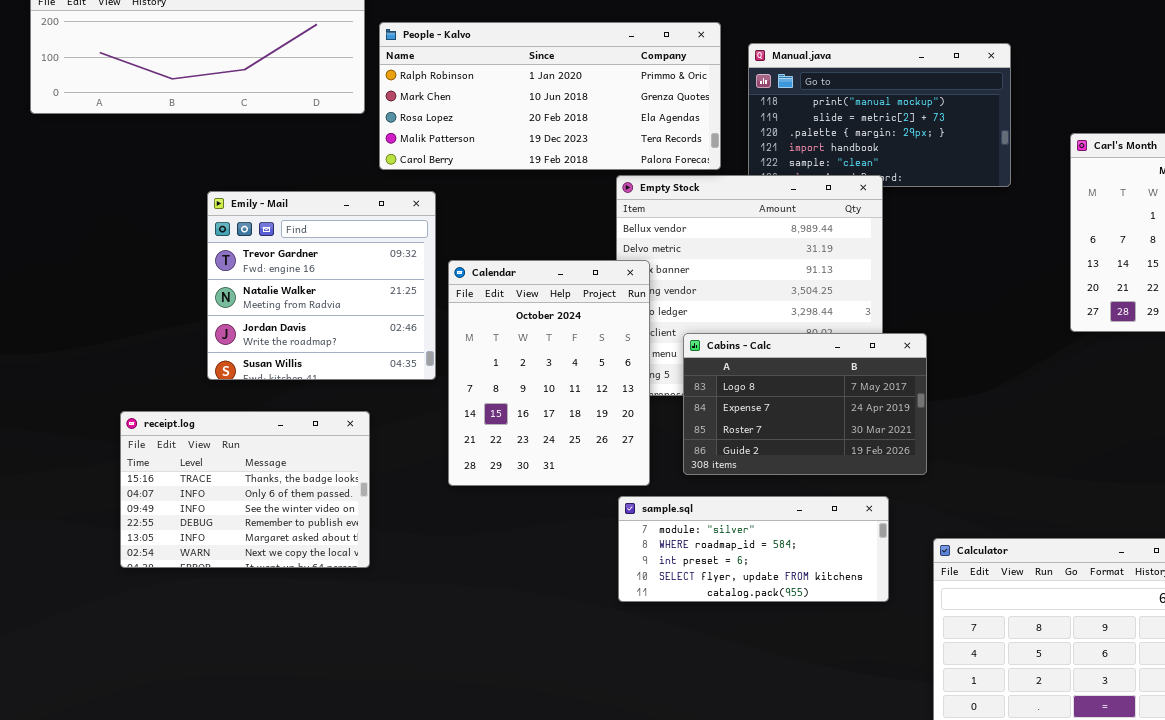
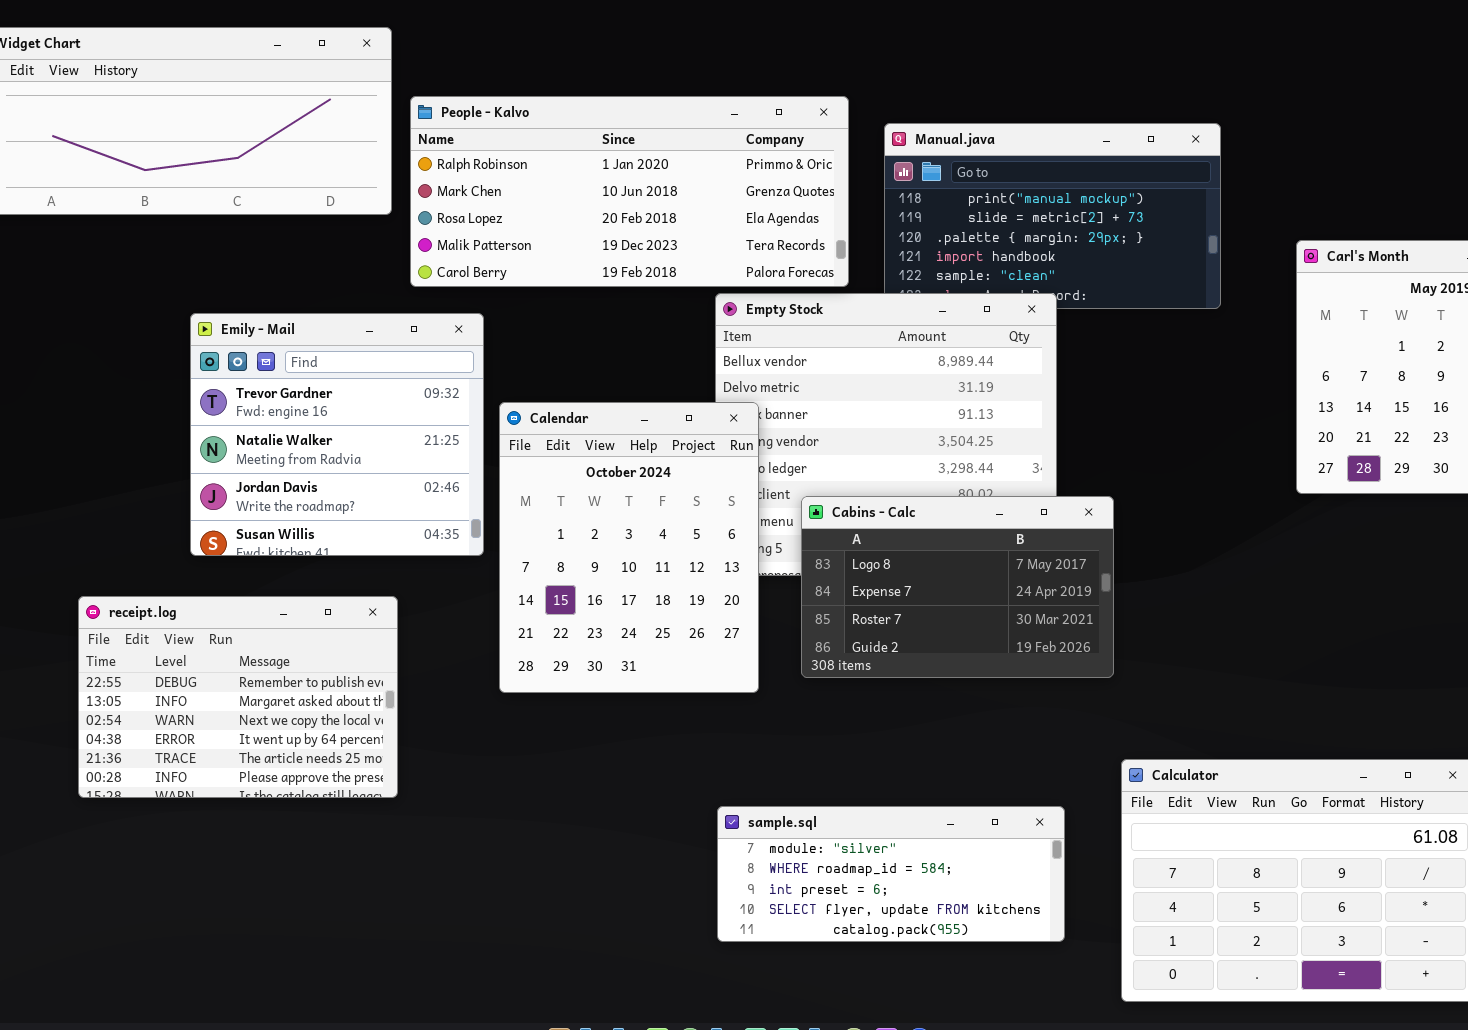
receipt.log: [120,411,370,568] -> [78,596,398,798], scrolled down 3 rows
sample.sql: [618,496,889,602] -> [717,806,1065,942], moved

